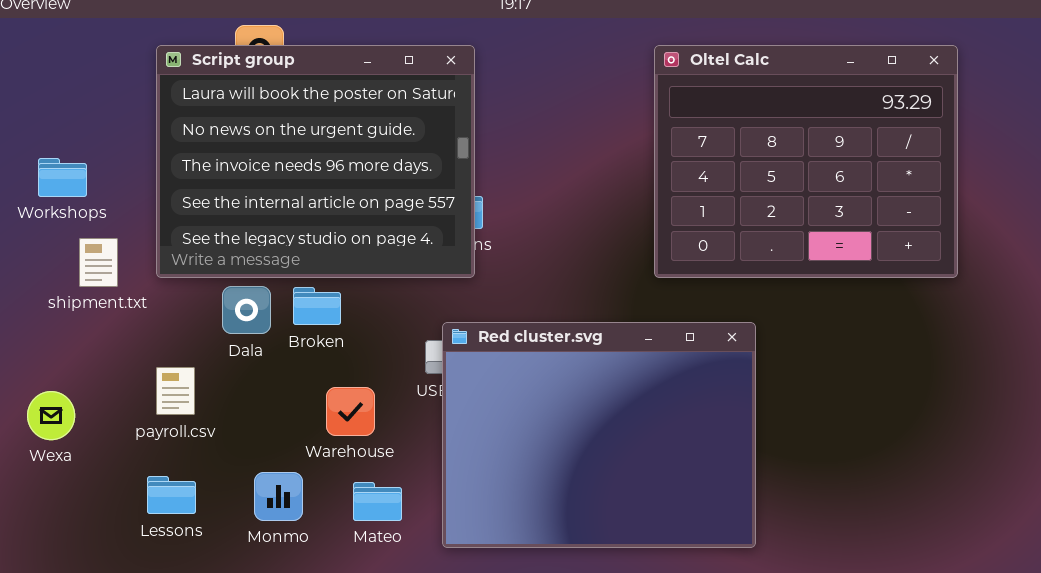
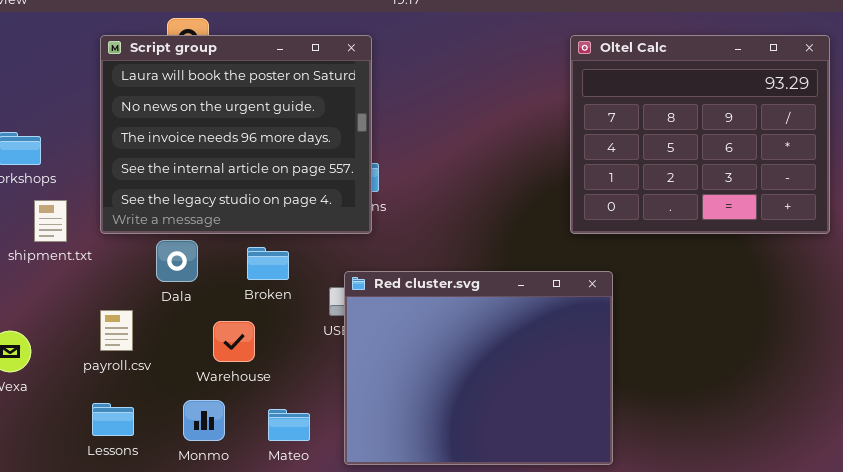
Oltel Calc: [654,45,958,278] -> [570,35,830,234], moved
Broken: [293,287,341,325] -> [247,247,289,280], moved
Warehouse: [326,387,375,436] -> [213,321,255,362], moved

